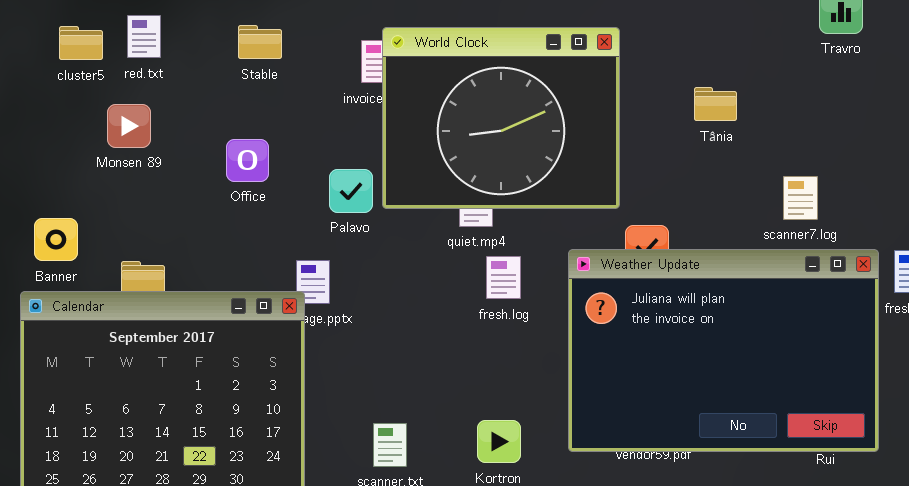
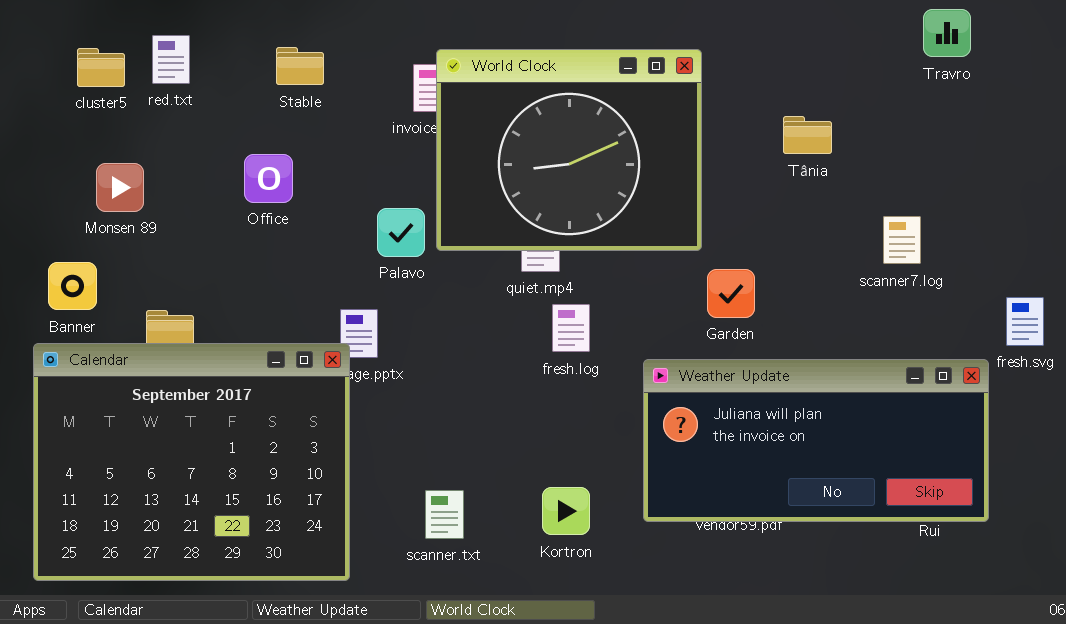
Monsen 89: [107,104,151,148] -> [96,163,144,212], moved
Office: [226,139,269,182] -> [244,154,293,203], moved
Weather Update: [568,249,879,452] -> [643,359,989,522], resized

